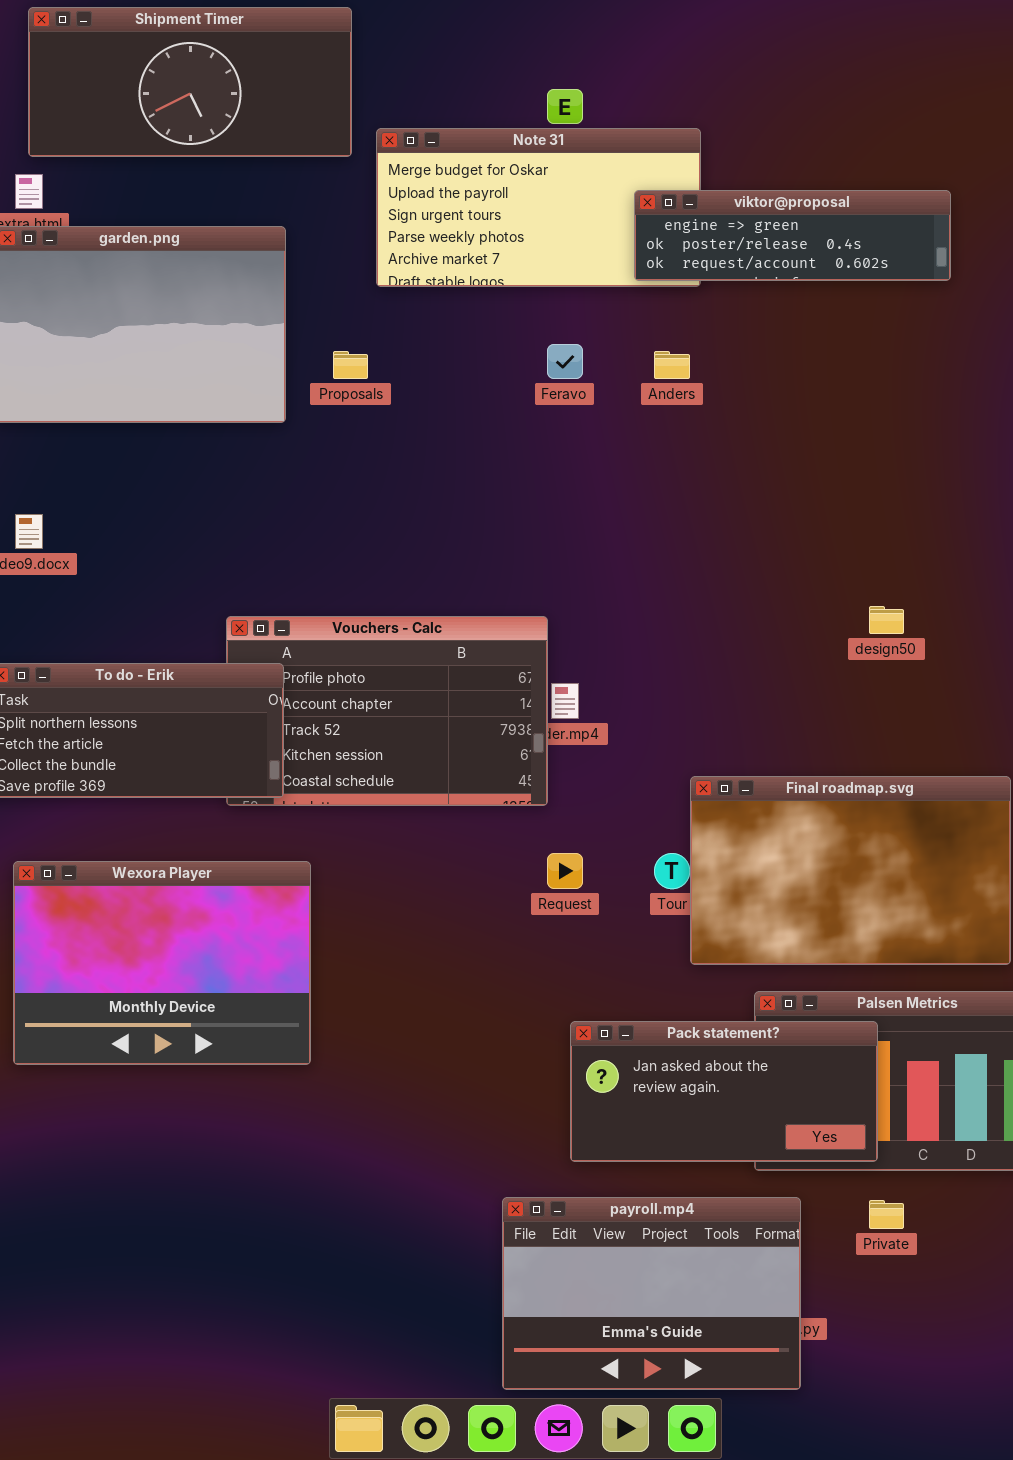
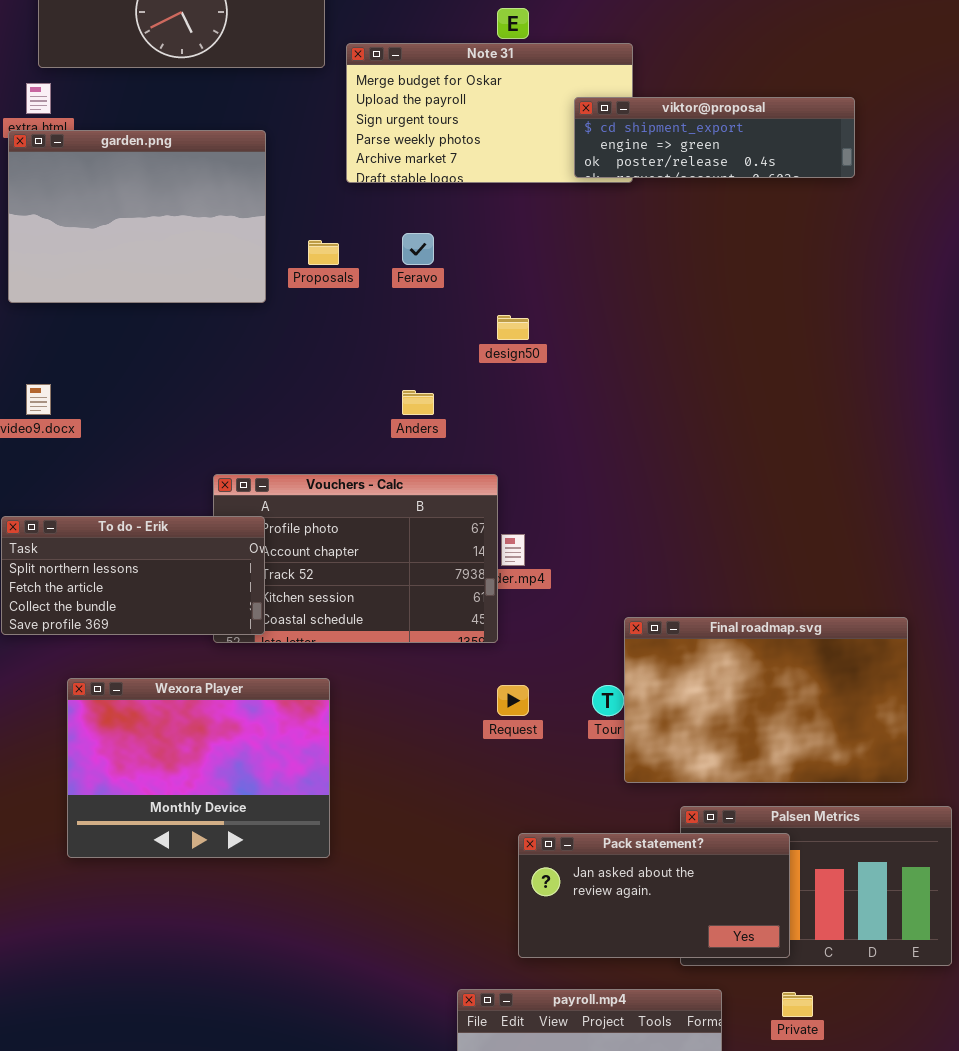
viktor@proposal: [634,190,951,281] -> [574,97,855,178], scrolled up 1 row
Feravo: [547,344,583,379] -> [402,233,434,265], moved
Anders: [654,351,690,379] -> [402,390,434,415], moved
design50: [869,606,904,634] -> [497,315,529,340], moved
Wexora Player: [13,861,311,1065] -> [67,678,330,858], moved

